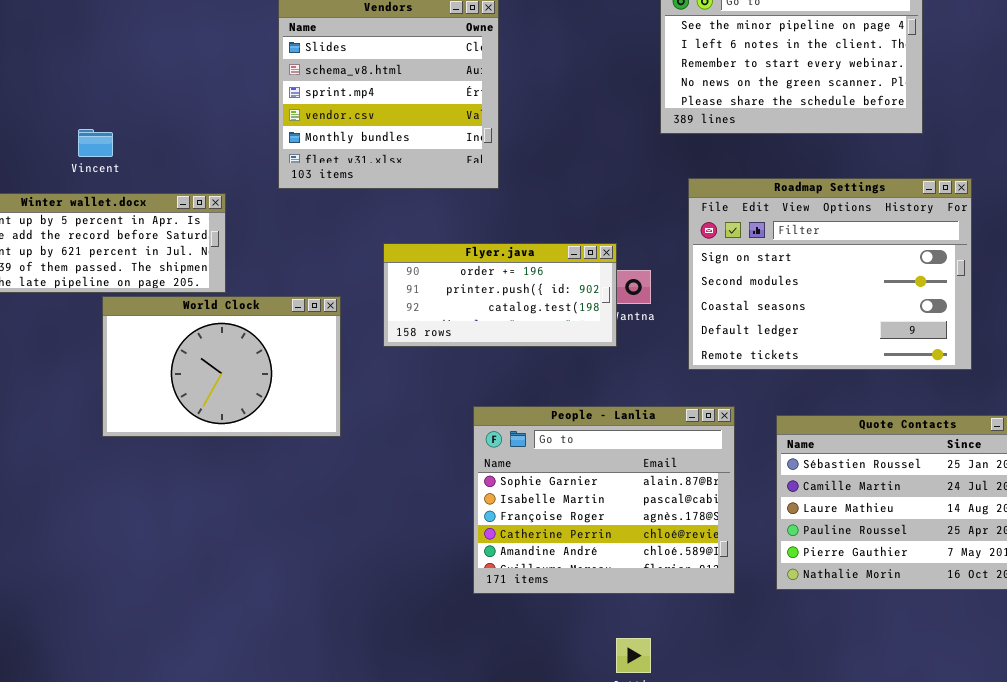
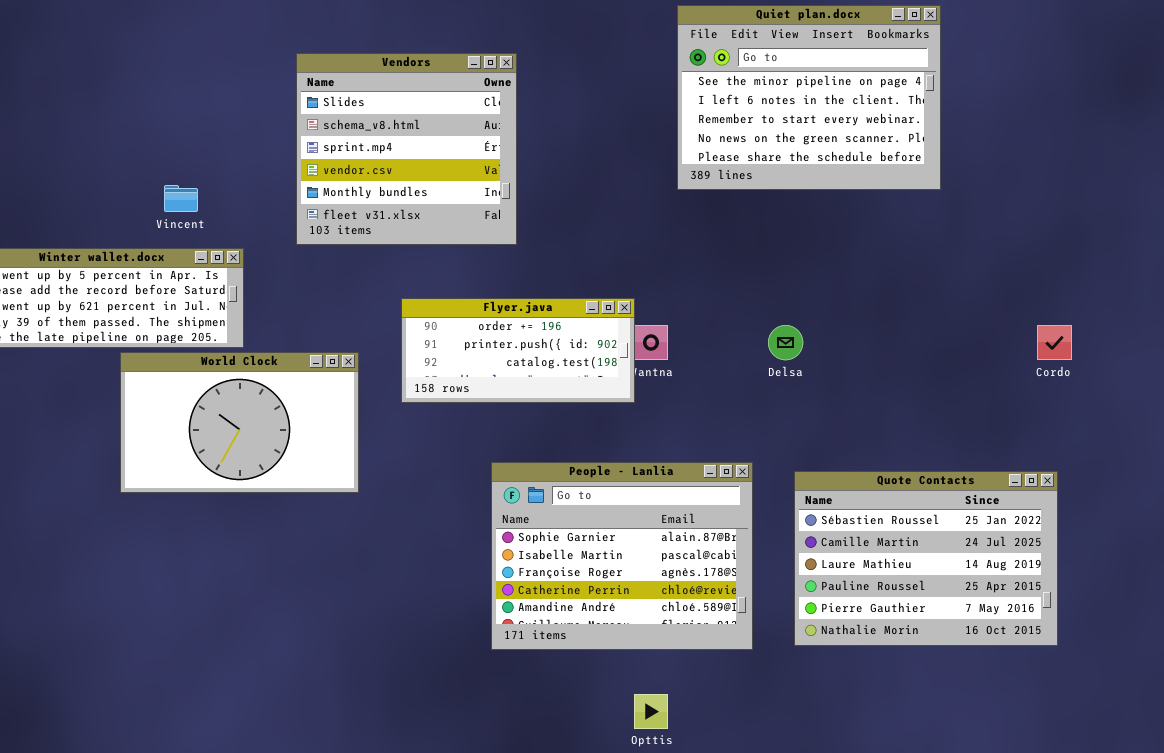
Vincent: [78,129,113,157] -> [164,185,198,212], moved
Roadmap Settings: [688,178,972,370] -> none, closed

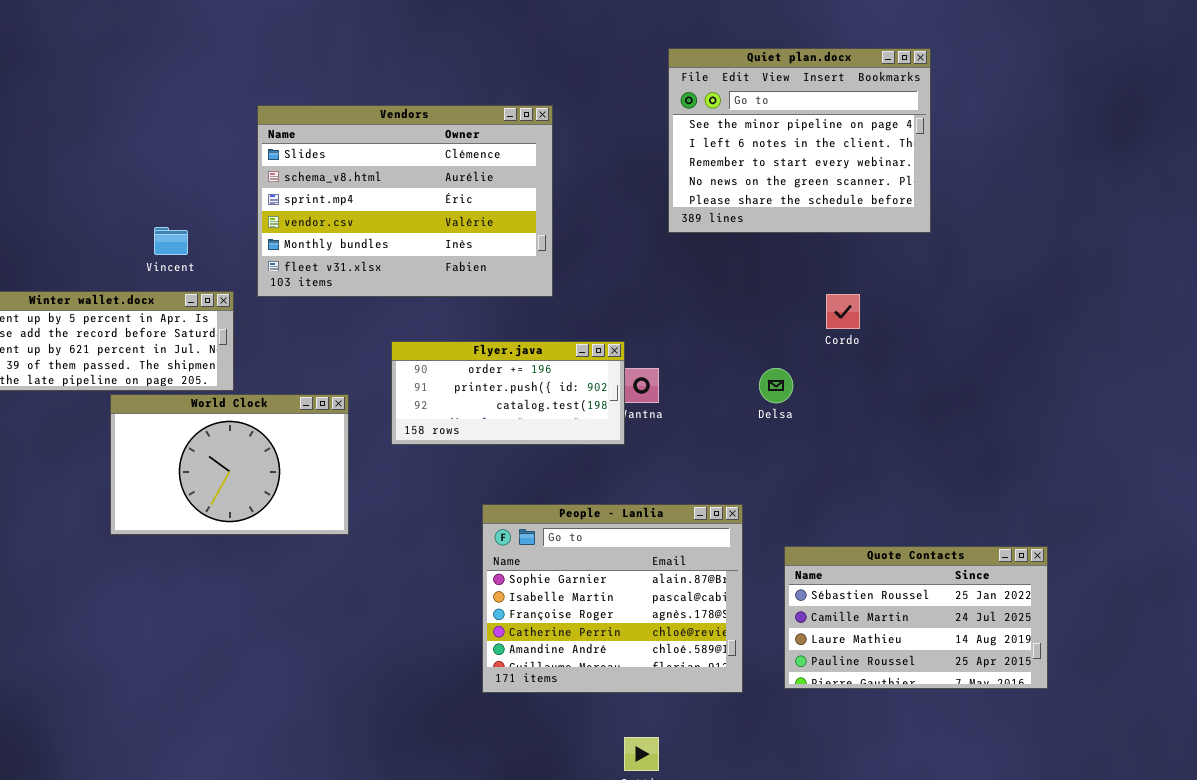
Vendors: [296,53,517,245] -> [257,105,553,297], moved, resized
Cordo: [1037,325,1072,360] -> [826,294,860,329], moved
Quote Contacts: [794,471,1058,646] -> [784,546,1048,689], resized

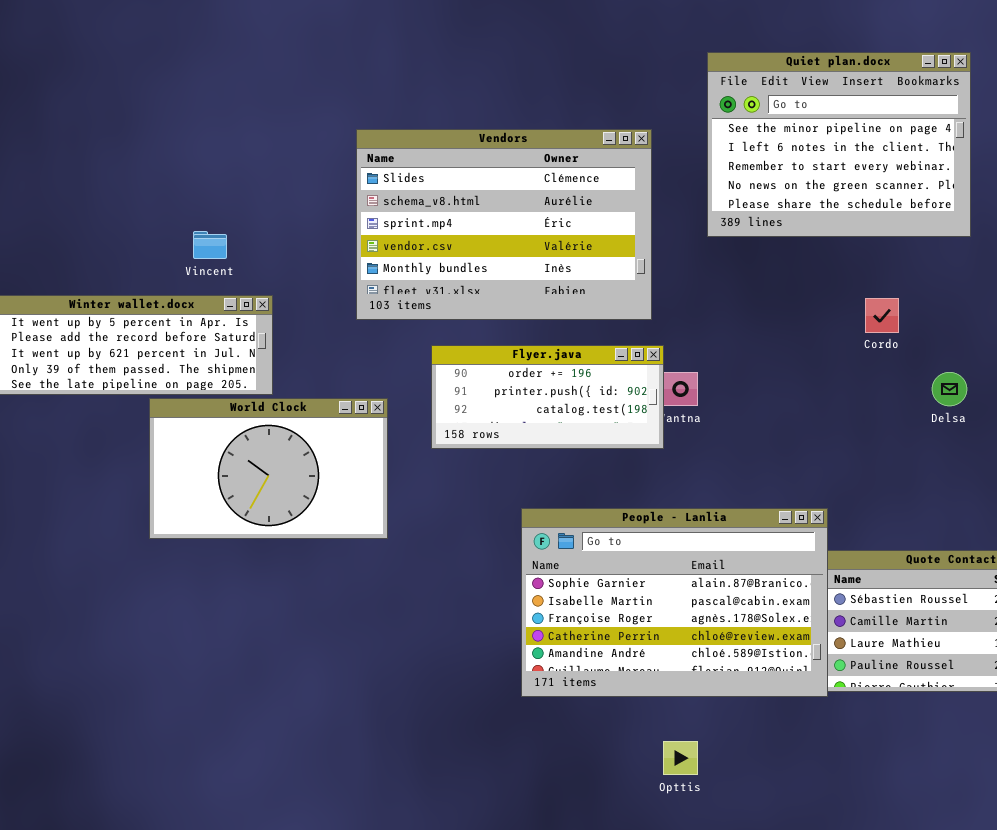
Vendors: [257,105,553,297] -> [356,129,652,320], moved
Delsa: [759,368,793,403] -> [932,372,967,406], moved
People - Lanlia: [482,504,743,693] -> [521,508,828,697], resized

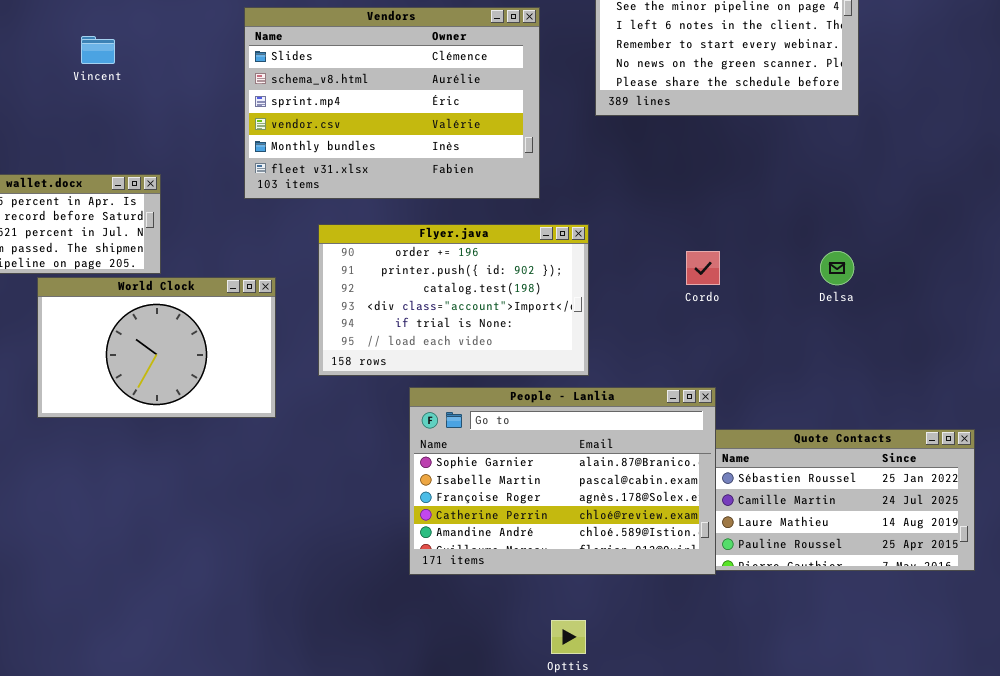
Vincent: [193,231,227,259] -> [81,36,115,64], moved
Cordo: [865,298,899,333] -> [686,251,720,285], moved
Flyer.java: [431,345,664,449] -> [318,224,589,376], resized

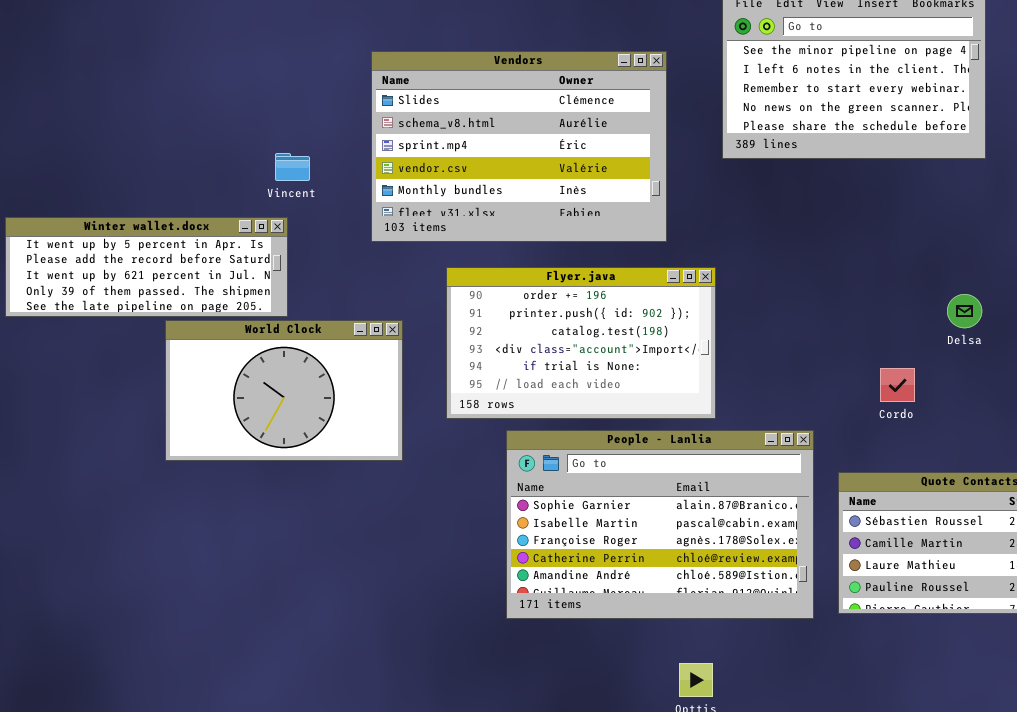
Vincent: [81,36,115,64] -> [275,153,310,181], moved
Cordo: [686,251,720,285] -> [880,368,915,402], moved
People - Lanlia: [409,387,716,575] -> [506,430,814,619], moved

